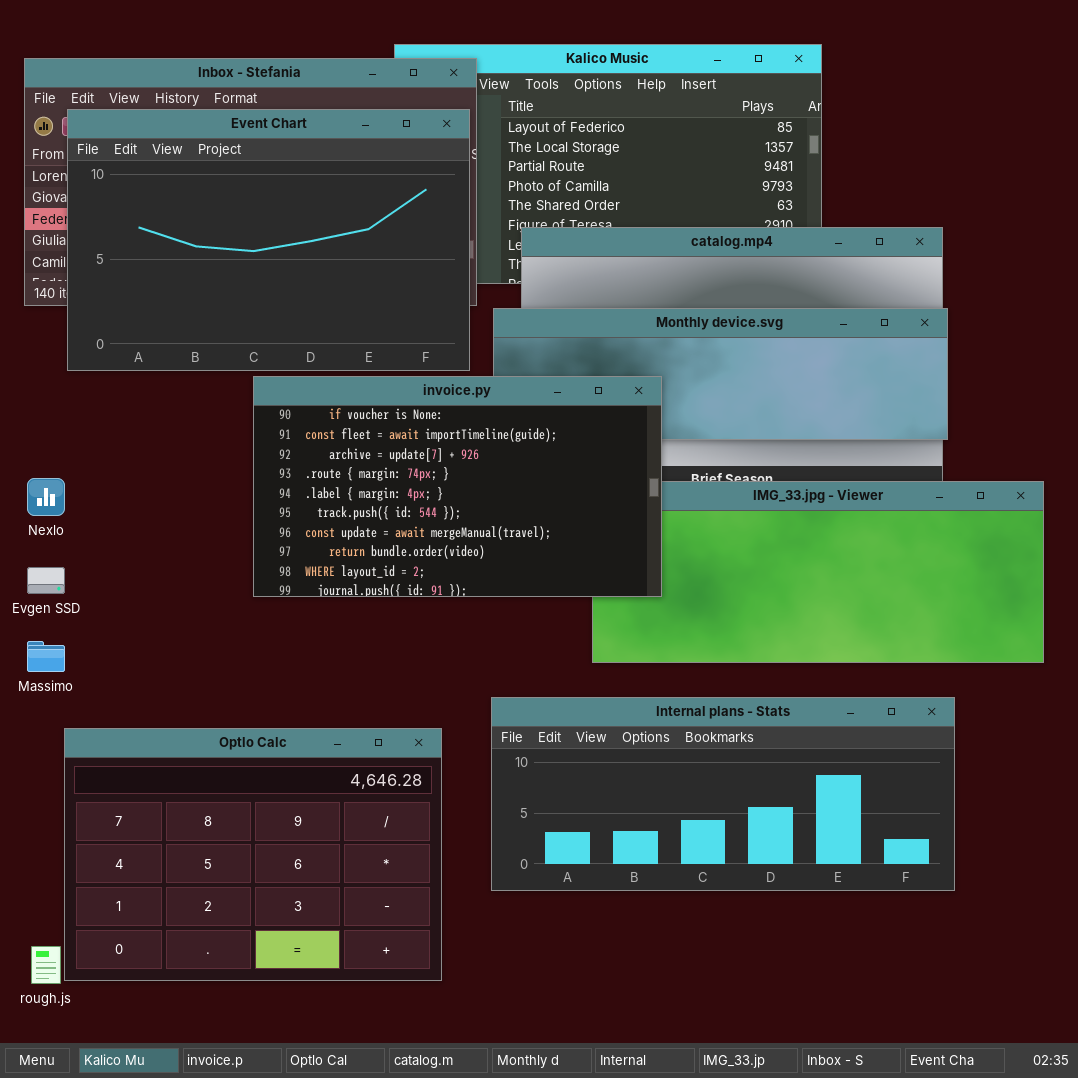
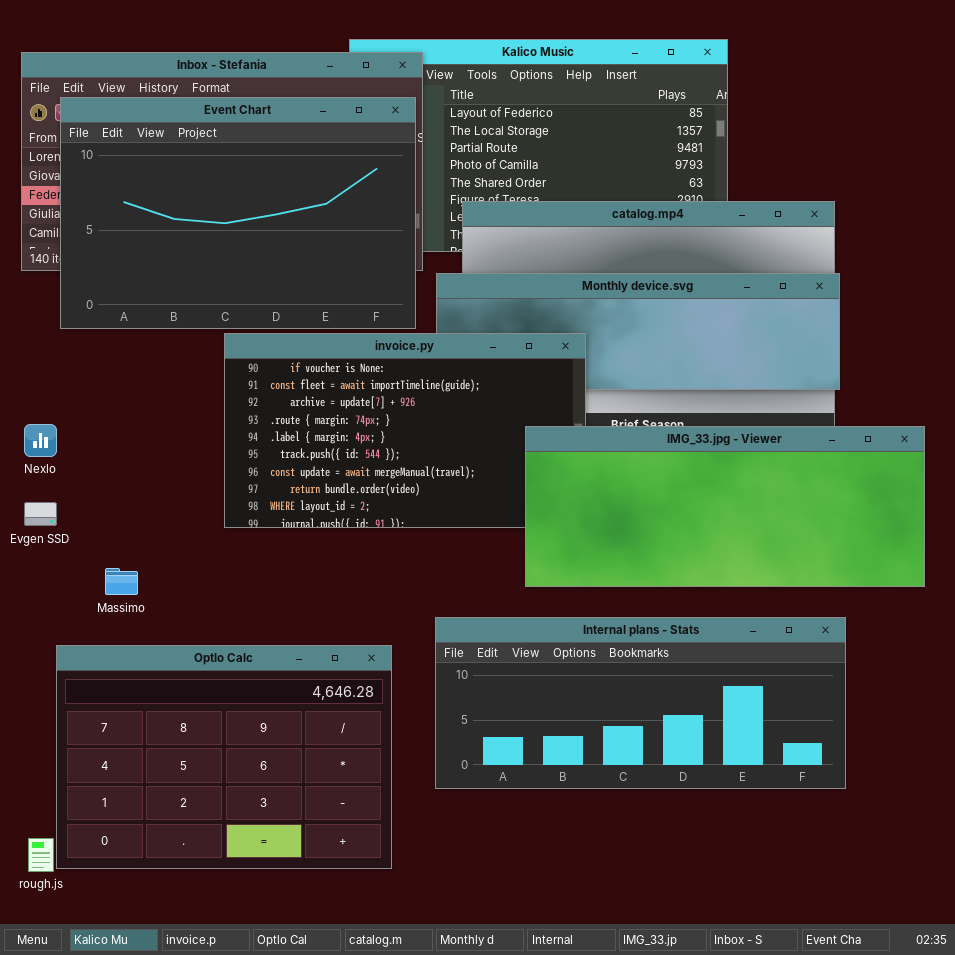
IMG_33.jpg - Viewer: [592,481,1044,663] -> [525,426,925,587], raised
Massimo: [27,641,65,672] -> [105,568,138,595], moved

